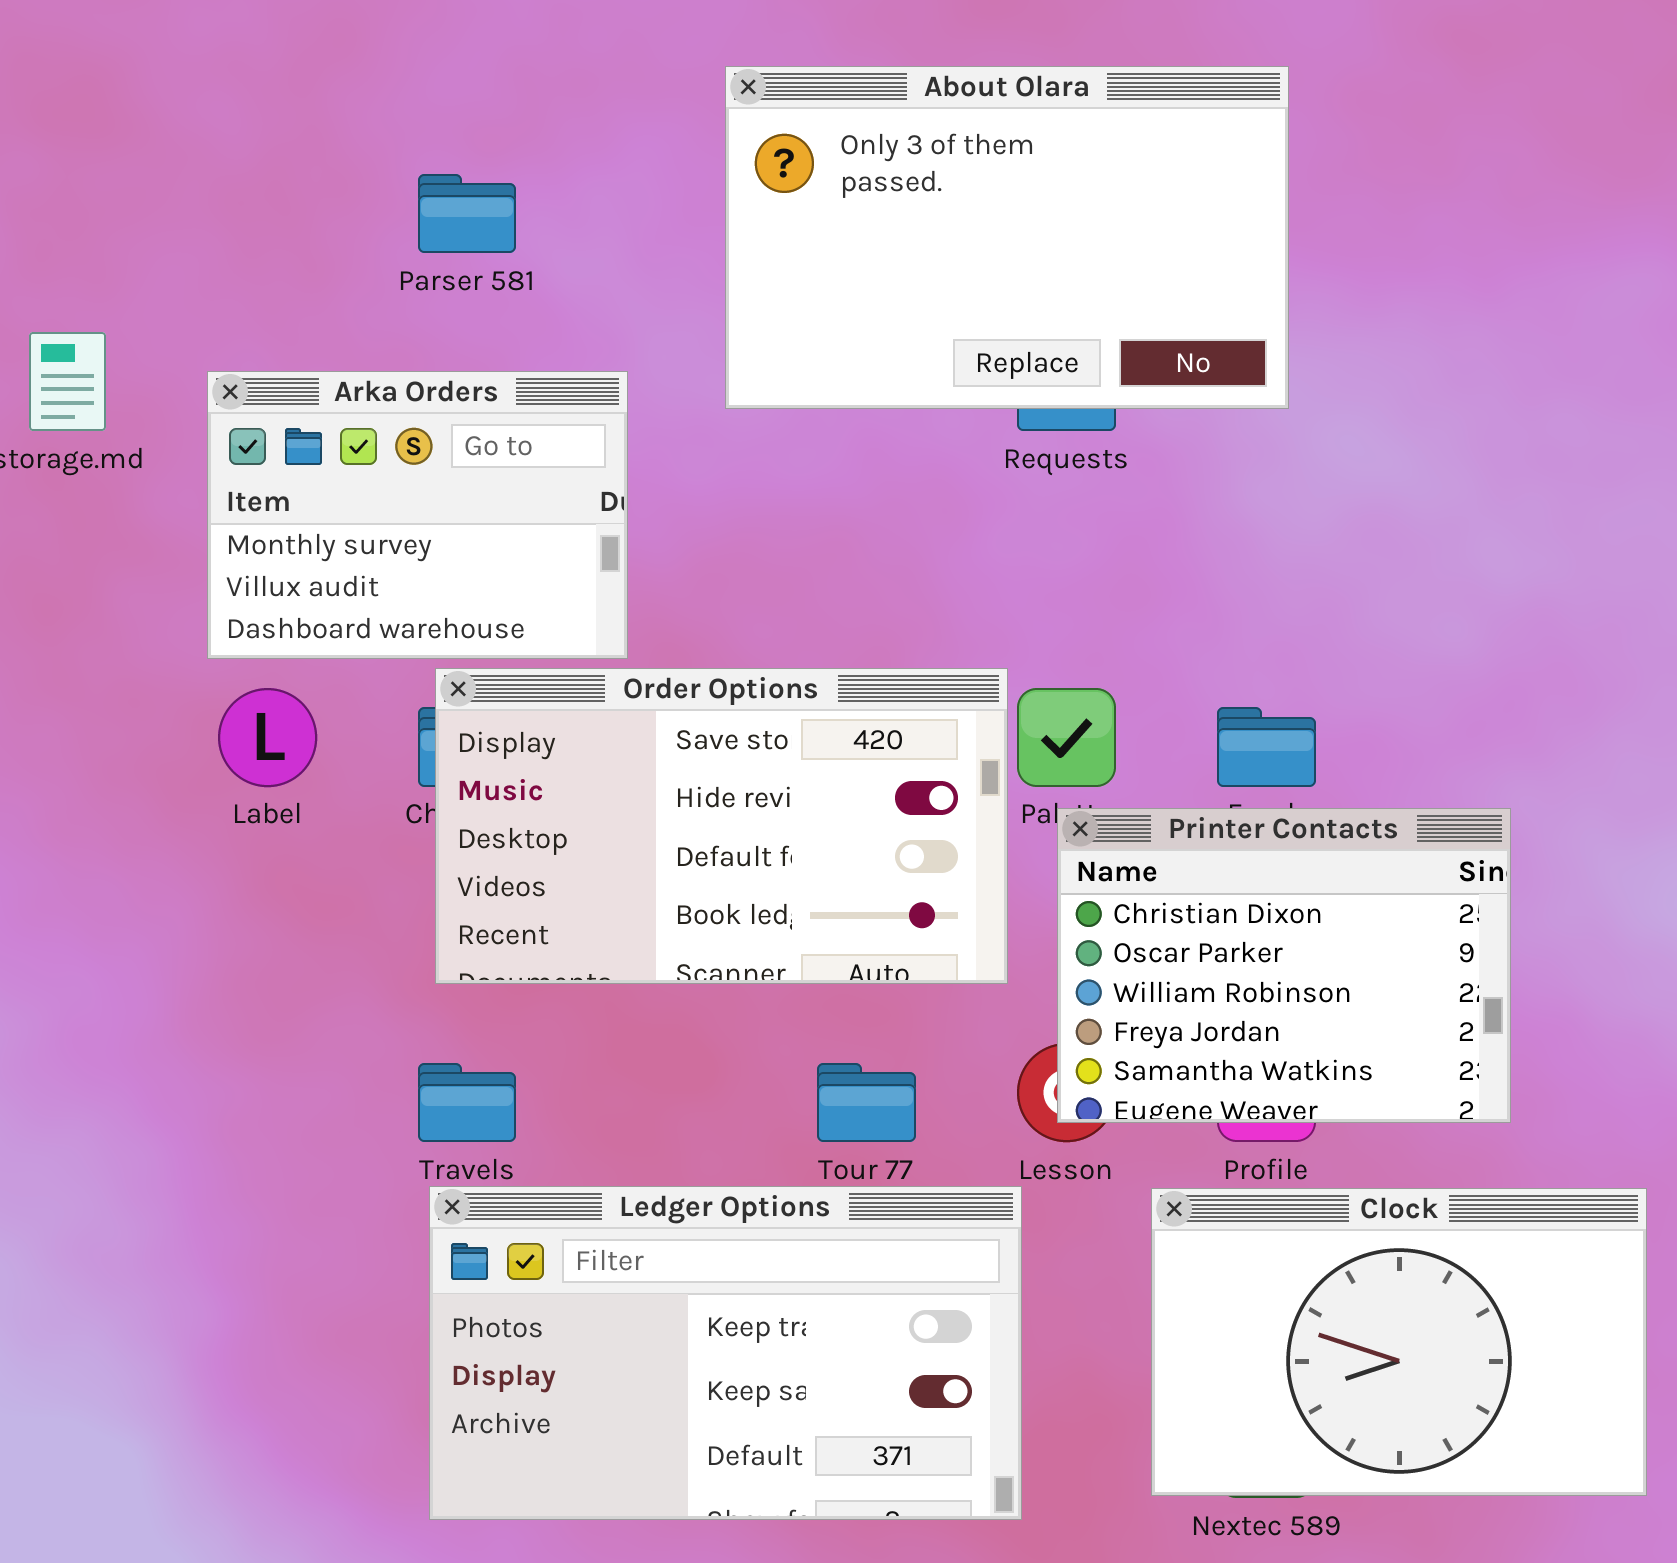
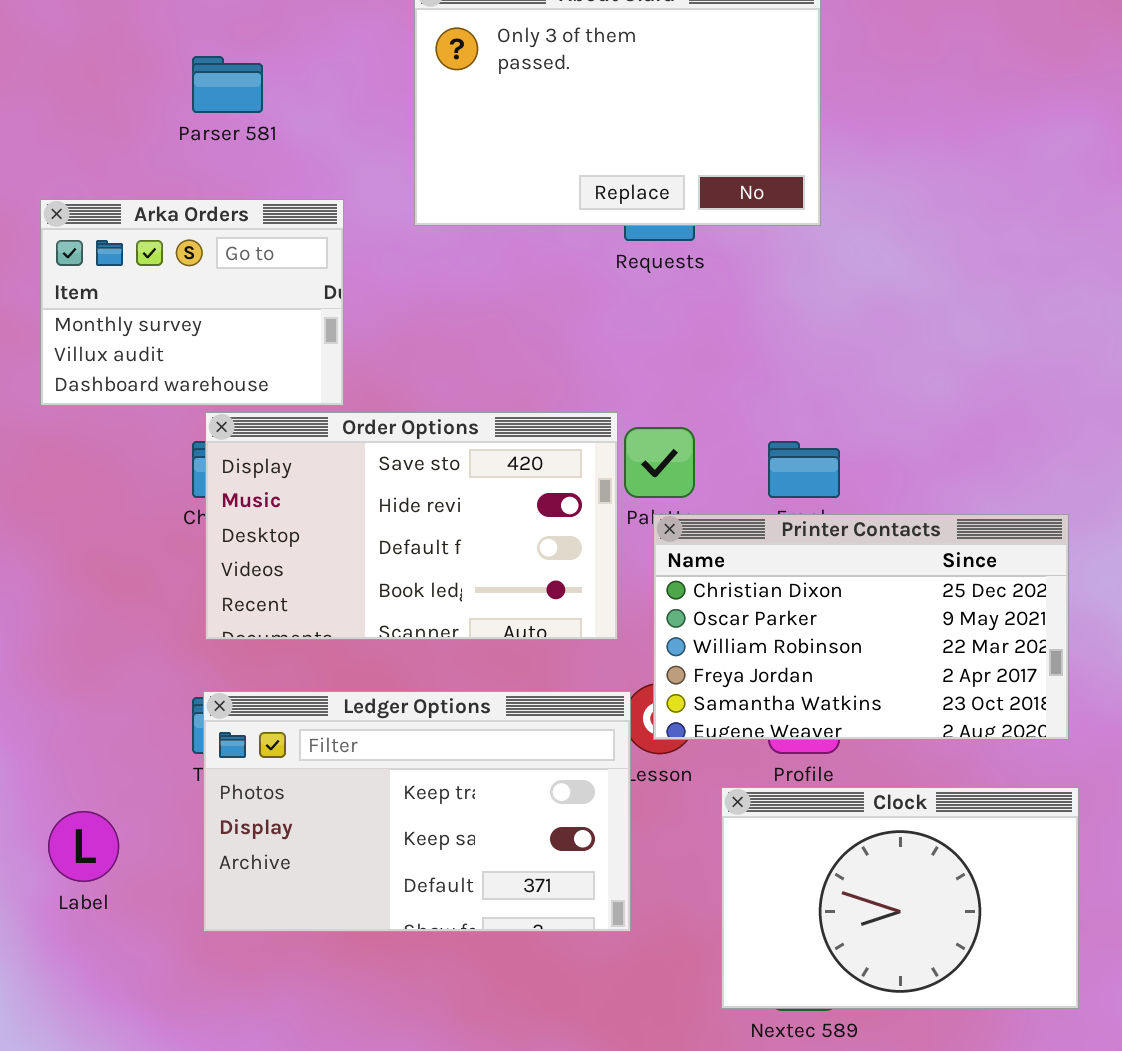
Label: [218,688,317,787] -> [48,811,119,882], moved
Printer Contacts: [1057,808,1511,1123] -> [653,514,1069,740], resized
Ledger Options: [429,1186,1022,1520] -> [203,691,631,932], moved

